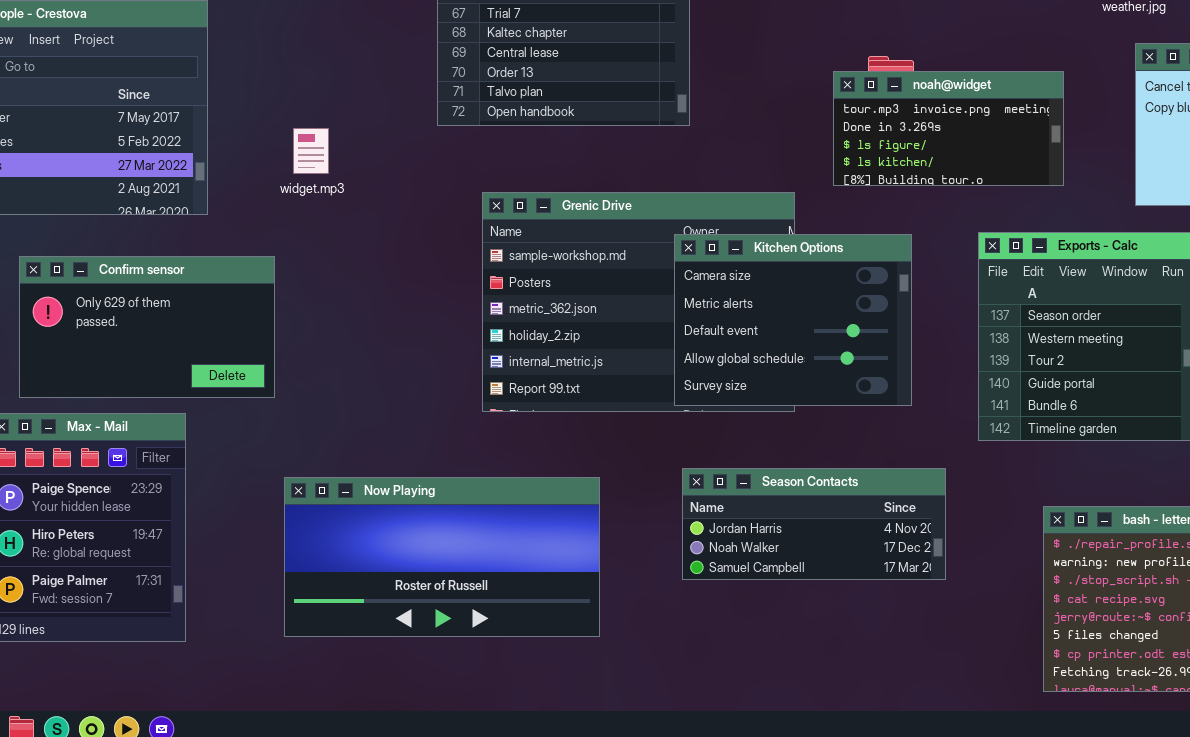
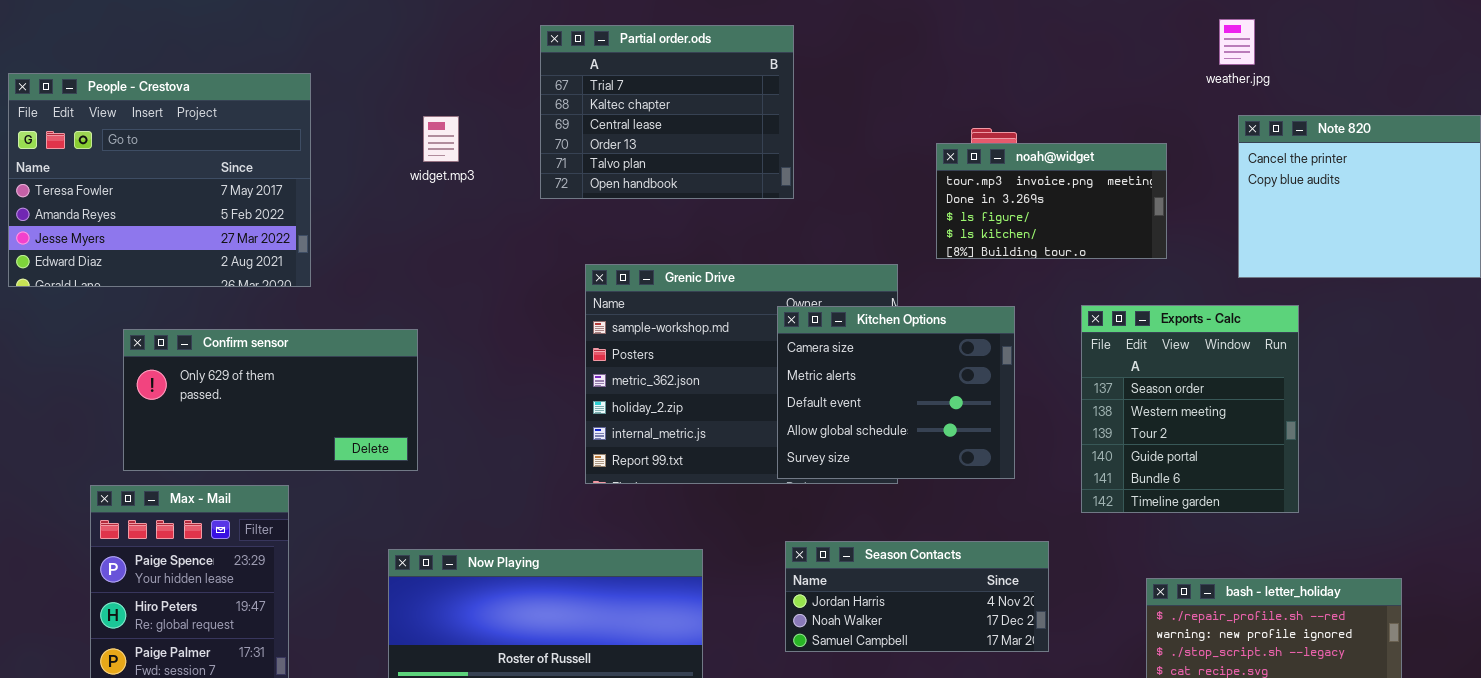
widget.mp3: [293,128,329,174] -> [423,116,459,162], moved
Confirm sensor: [19,256,275,398] -> [123,329,418,471], resized

